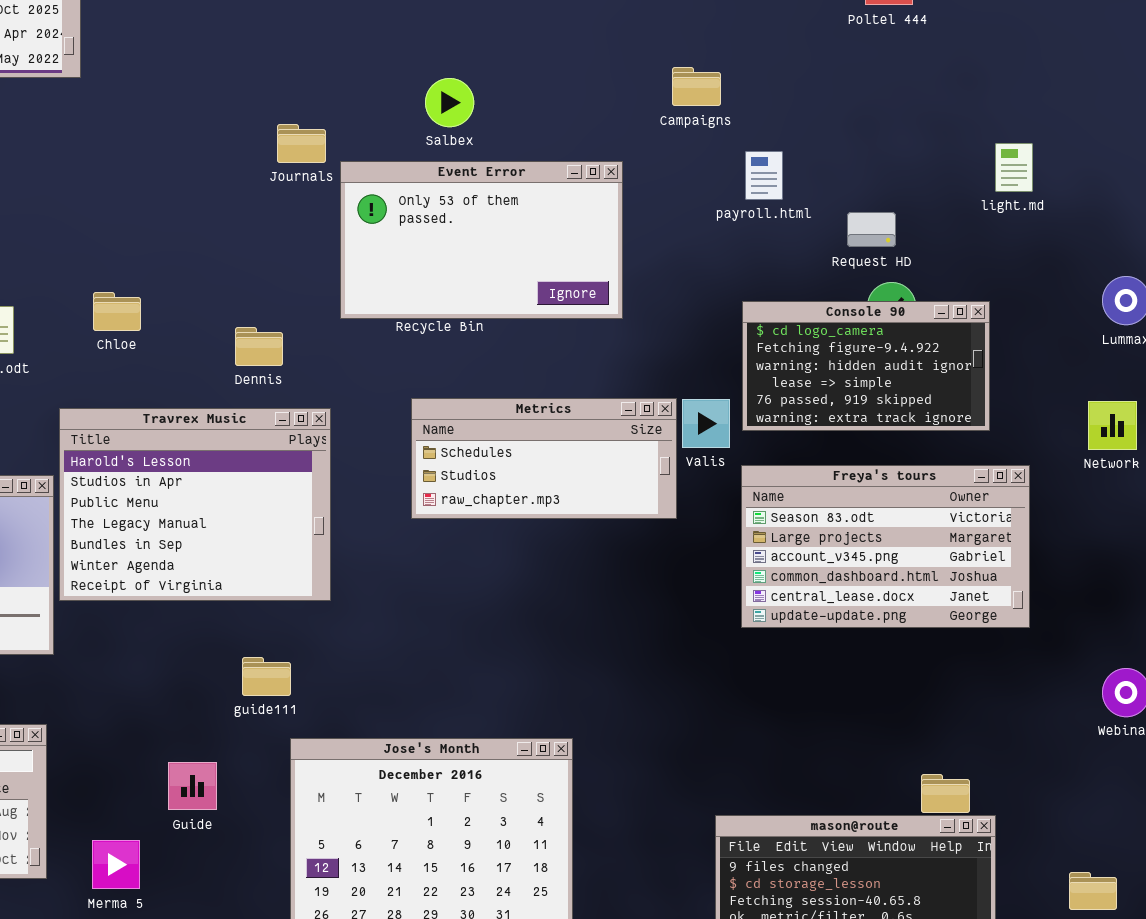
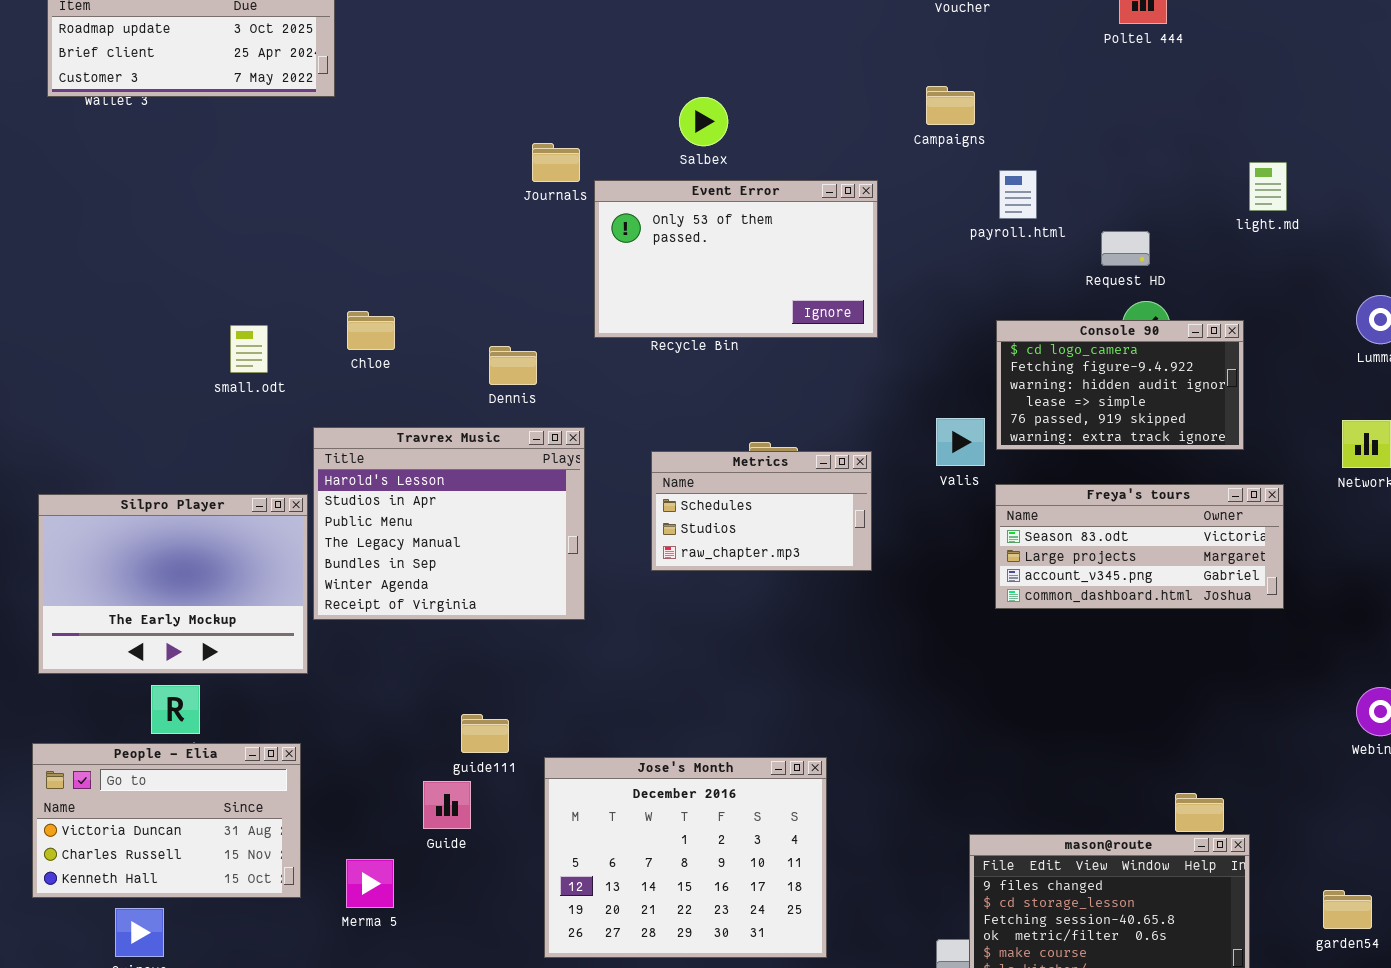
Metrics: [411,398,677,519] -> [651,451,872,571], moved, resized
Freya's tours: [741,465,1030,628] -> [995,484,1284,609], resized
guide111: [242,657,291,696] -> [461,714,509,753], moved

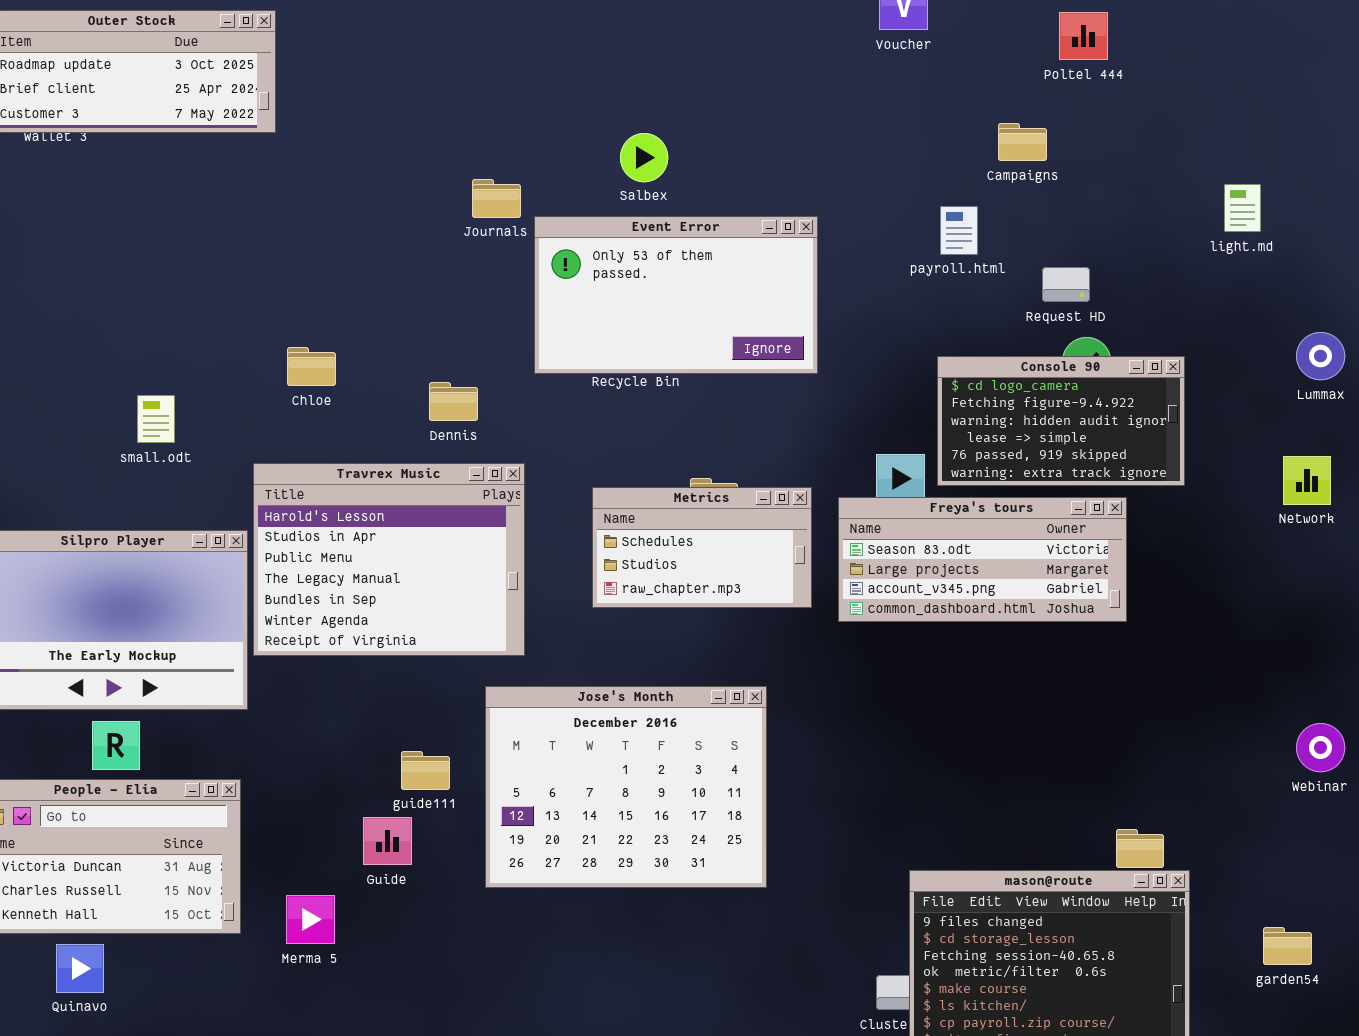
Campaigns: [926,86,975,125] -> [998,123,1047,161], moved
light.md: [1249,162,1287,211] -> [1224,184,1261,232], moved
small.odt: [230,325,268,373] -> [137,395,175,443], moved
Freya's tours: [995,484,1284,609] -> [838,497,1127,622], moved
Jose's Month: [544,757,827,958] -> [485,686,767,888], moved

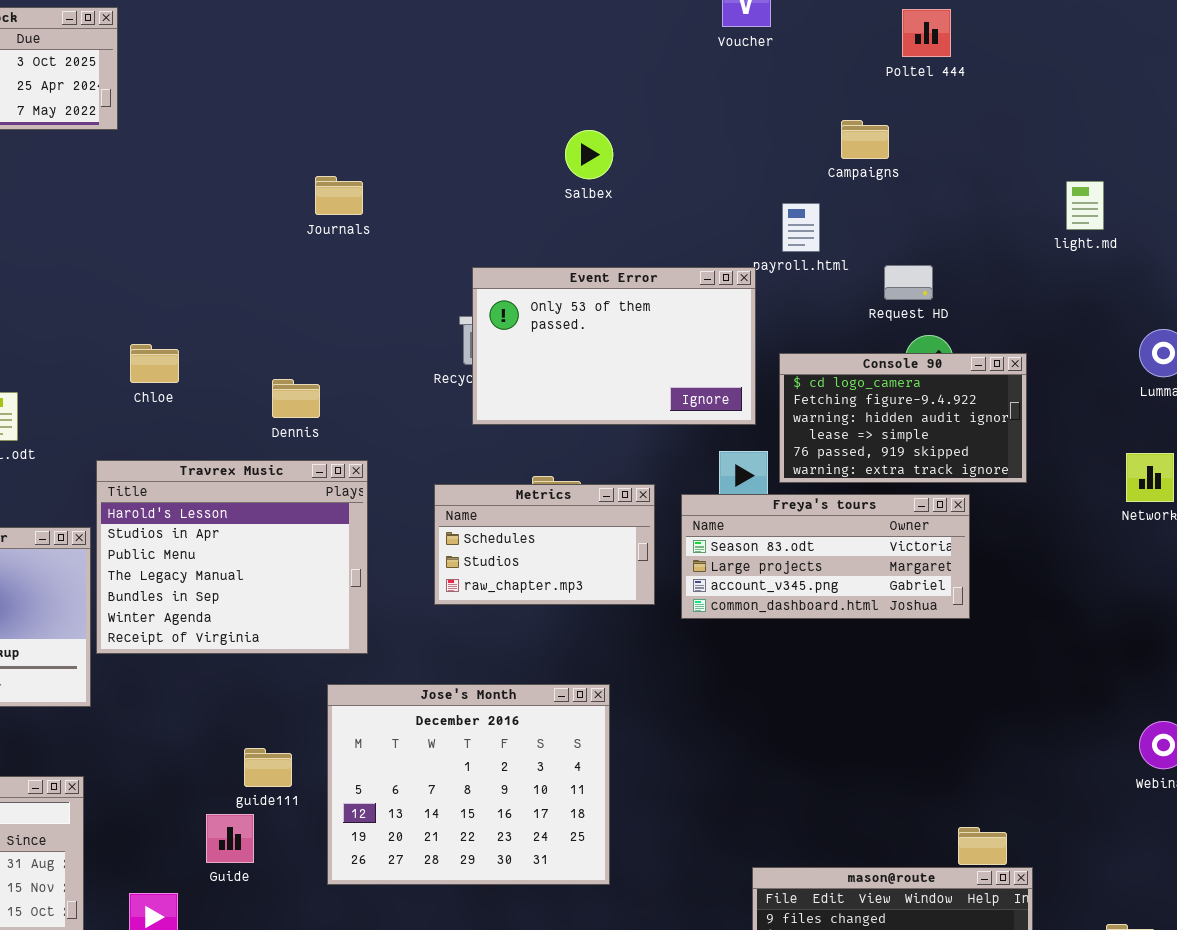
Salbex: [620,133,668,182] -> [565,130,613,179], moved
Event Error: [534,216,818,374] -> [472,267,756,425], moved

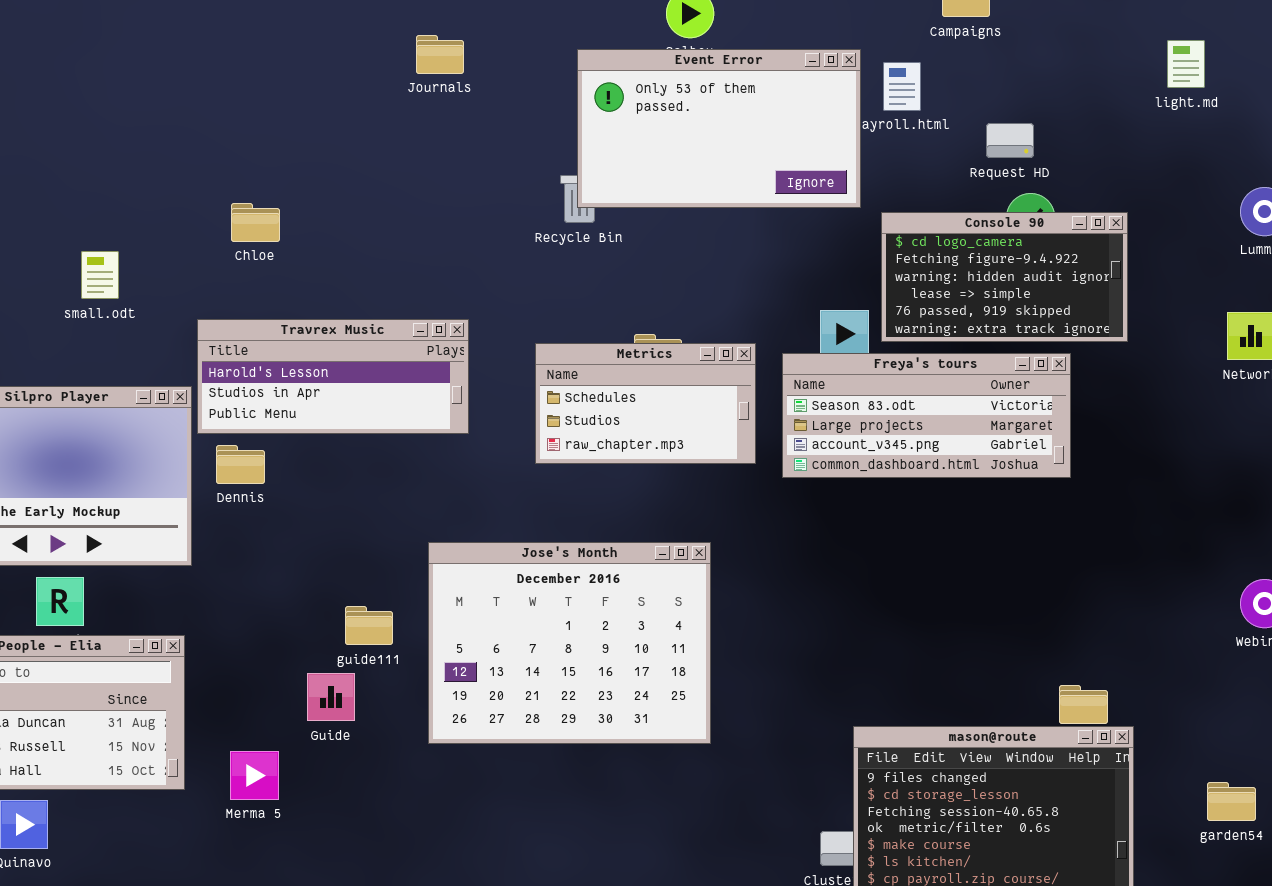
Event Error: [472,267,756,425] -> [577,49,861,208], moved
Dennis: [272,379,320,418] -> [216,445,265,484], moved
Travrex Music: [96,460,368,654] -> [197,319,469,434], resized

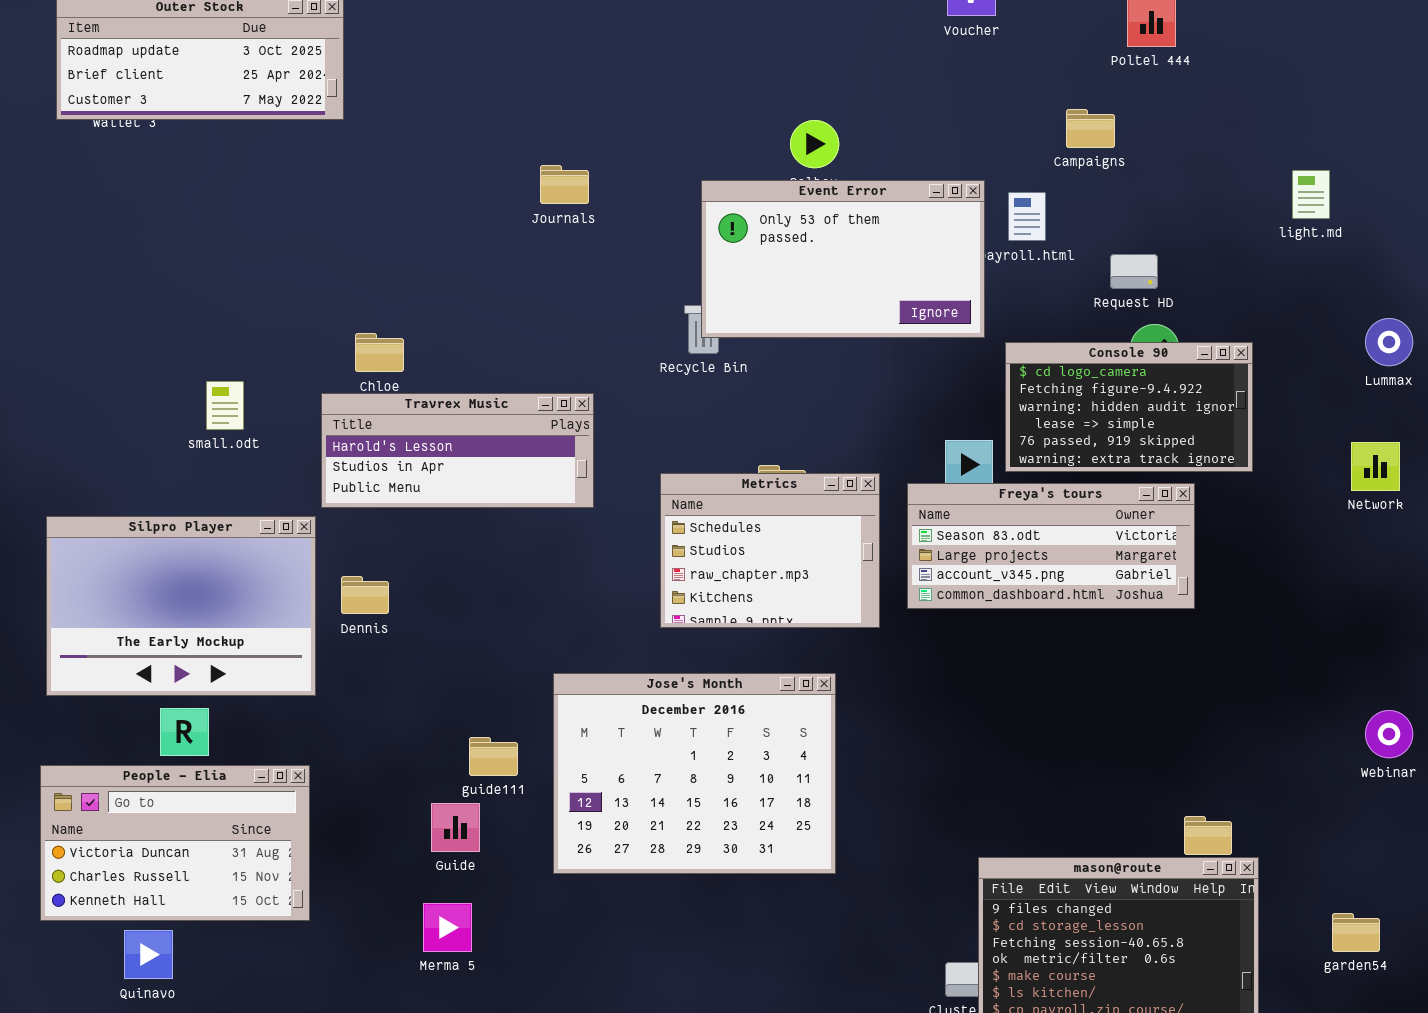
Travrex Music: [197,319,469,434] -> [321,393,594,508], moved
Metrics: [535,343,756,464] -> [660,473,880,628], resized
Merma 5: [230,751,279,800] -> [423,903,472,952], moved

